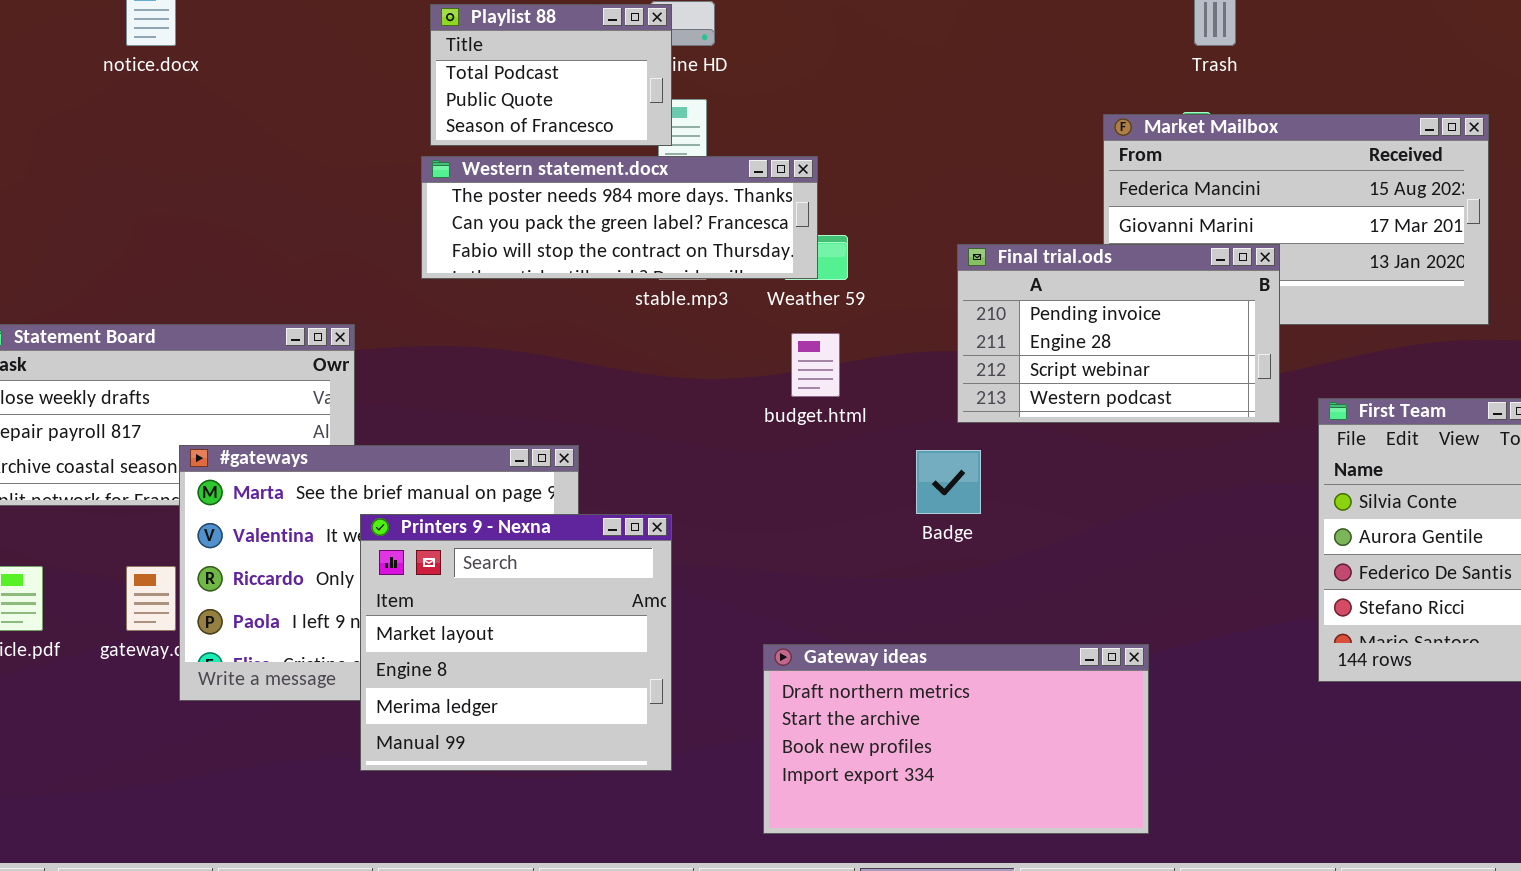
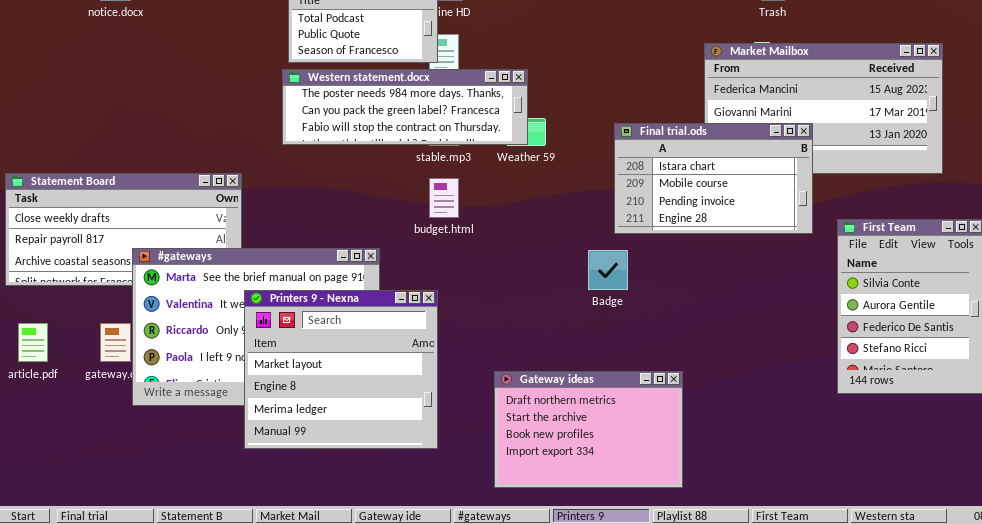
Final trial.ods: [957,244,1280,423] -> [614,123,813,234], scrolled up 2 rows
budget.html: [791,333,840,397] -> [429,178,459,218], moved
Gateway ideas: [763,644,1149,834] -> [494,371,683,488], resized

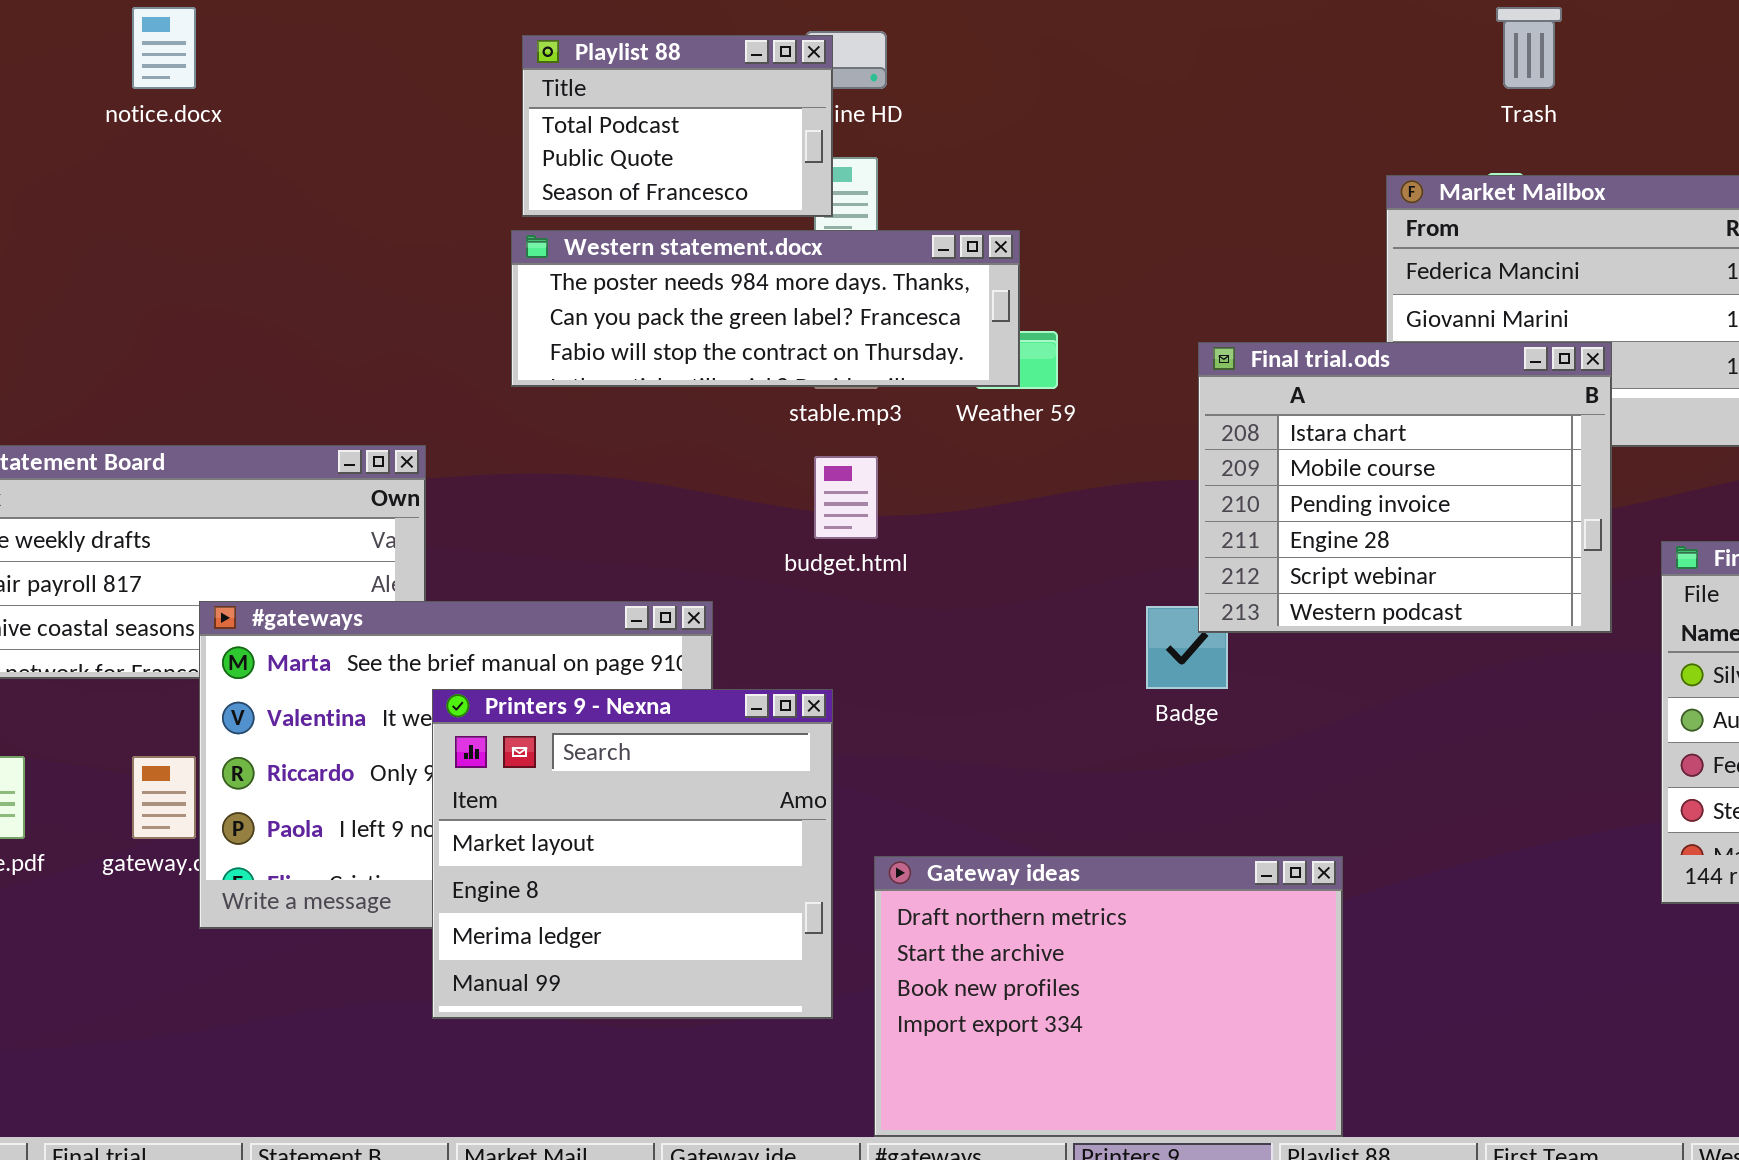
Final trial.ods: [614,123,813,234] -> [1198,342,1612,633], resized
Gateway ideas: [494,371,683,488] -> [874,856,1343,1137], resized

